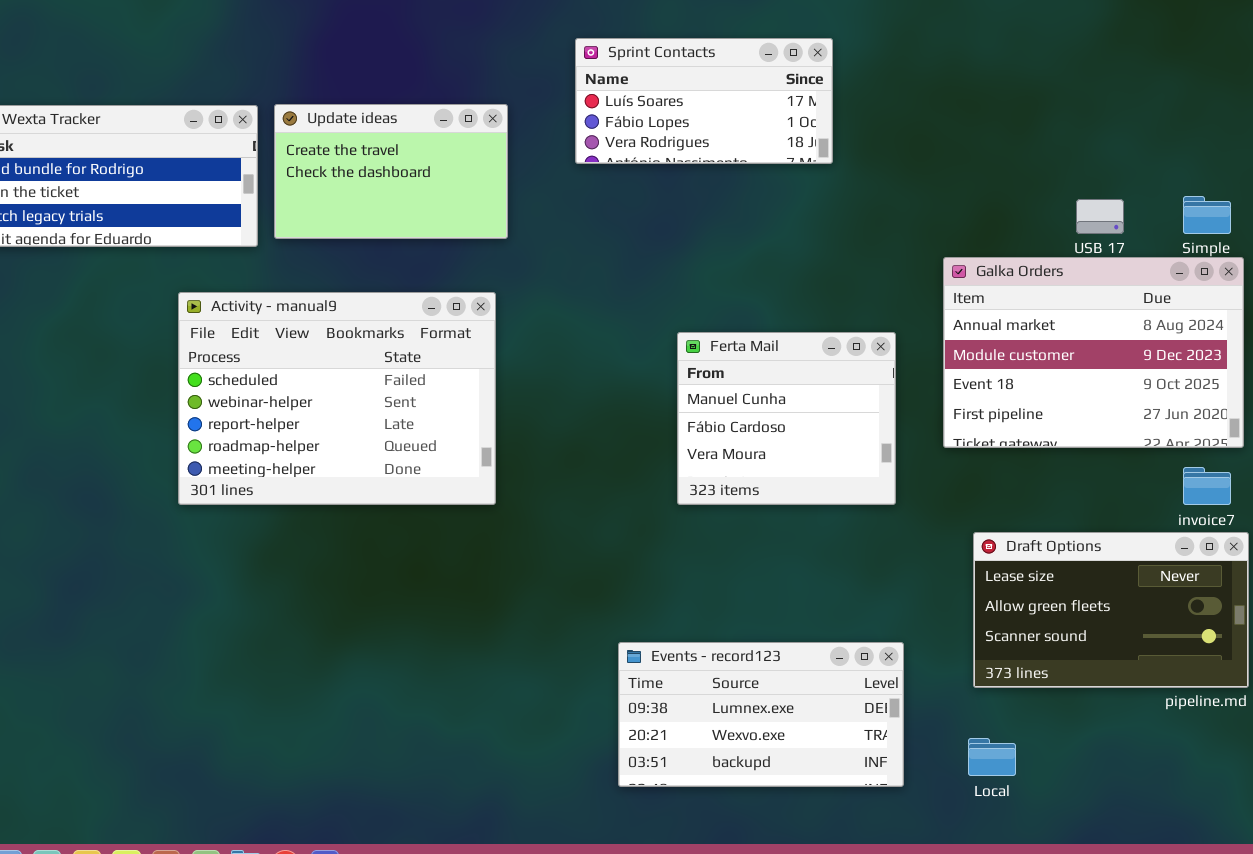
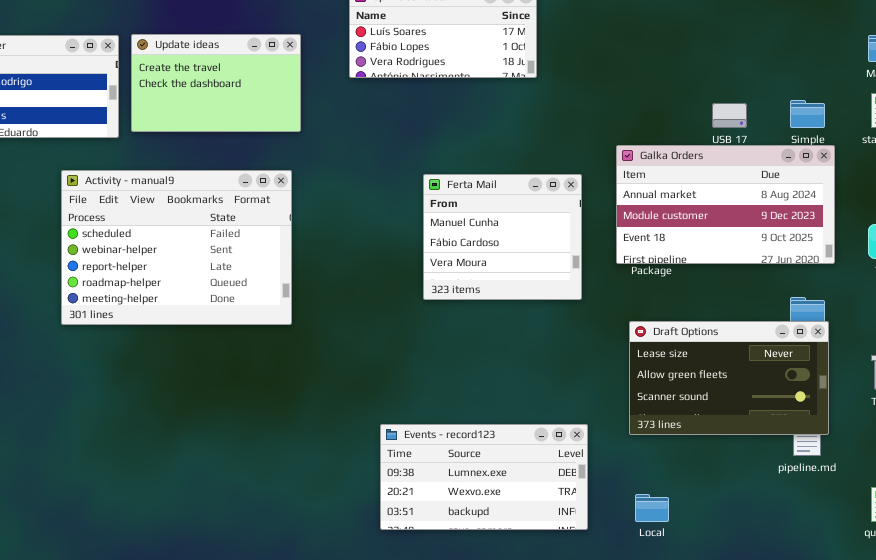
Galka Orders: [943,257,1244,448] -> [616,145,835,264], resized
Ferta Mail: [677,332,896,505] -> [423,174,582,300], moved
Draft Options: [973,532,1249,688] -> [629,321,829,435], moved

